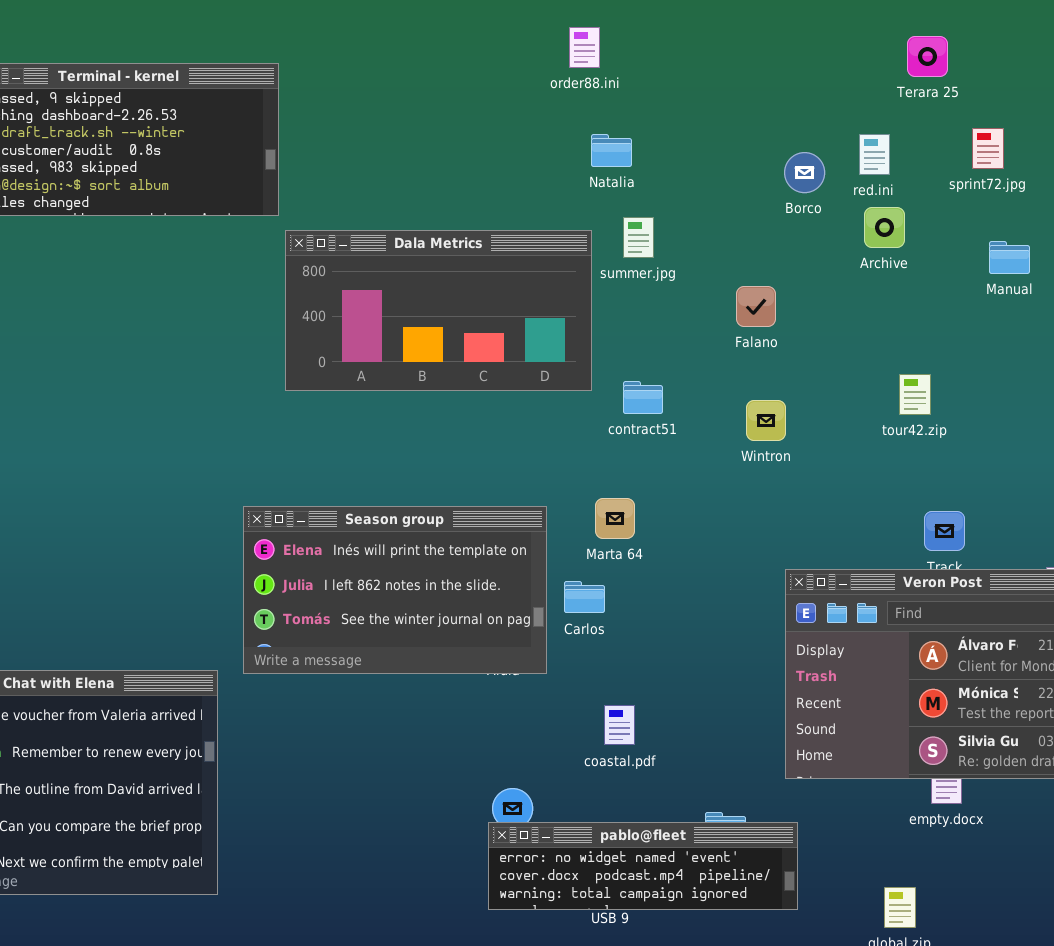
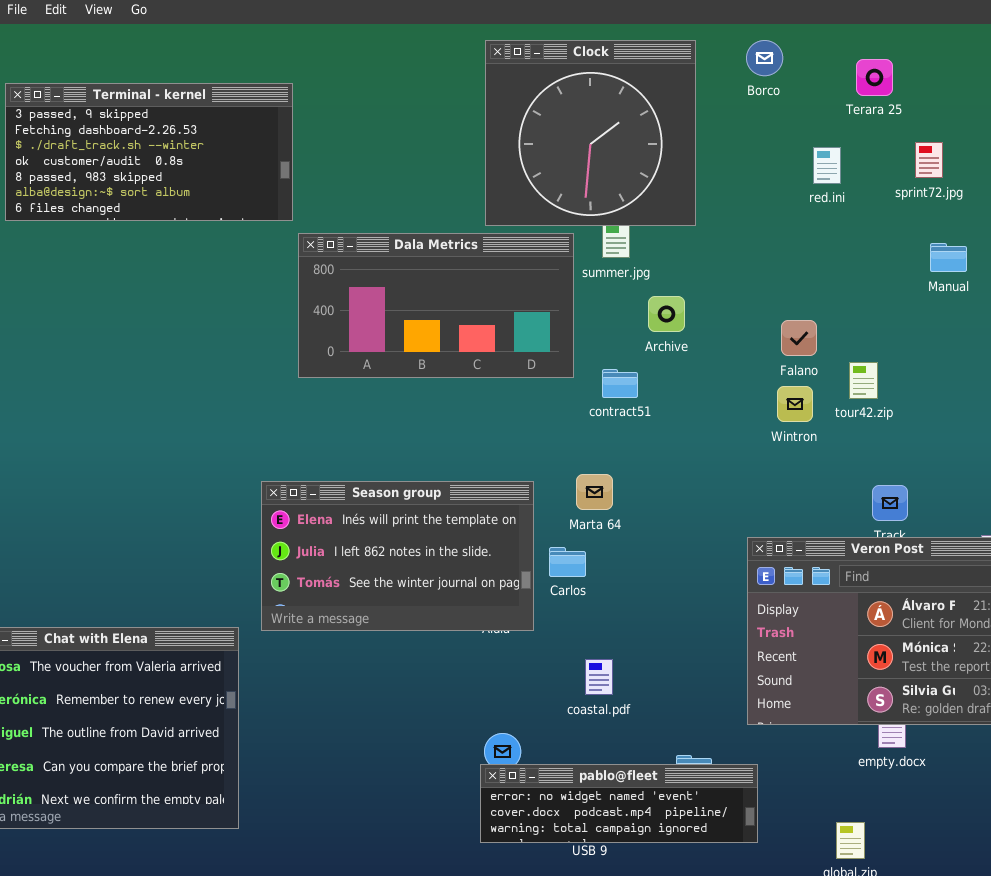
Clock: none -> [485,40,696,226], opened
Borco: [784,152,825,193] -> [746,40,783,76], moved
Archive: [864,207,905,248] -> [648,296,685,332], moved
Falano: [736,286,776,327] -> [781,320,817,356], moved
Wintron: [746,400,786,441] -> [777,386,813,422], moved

